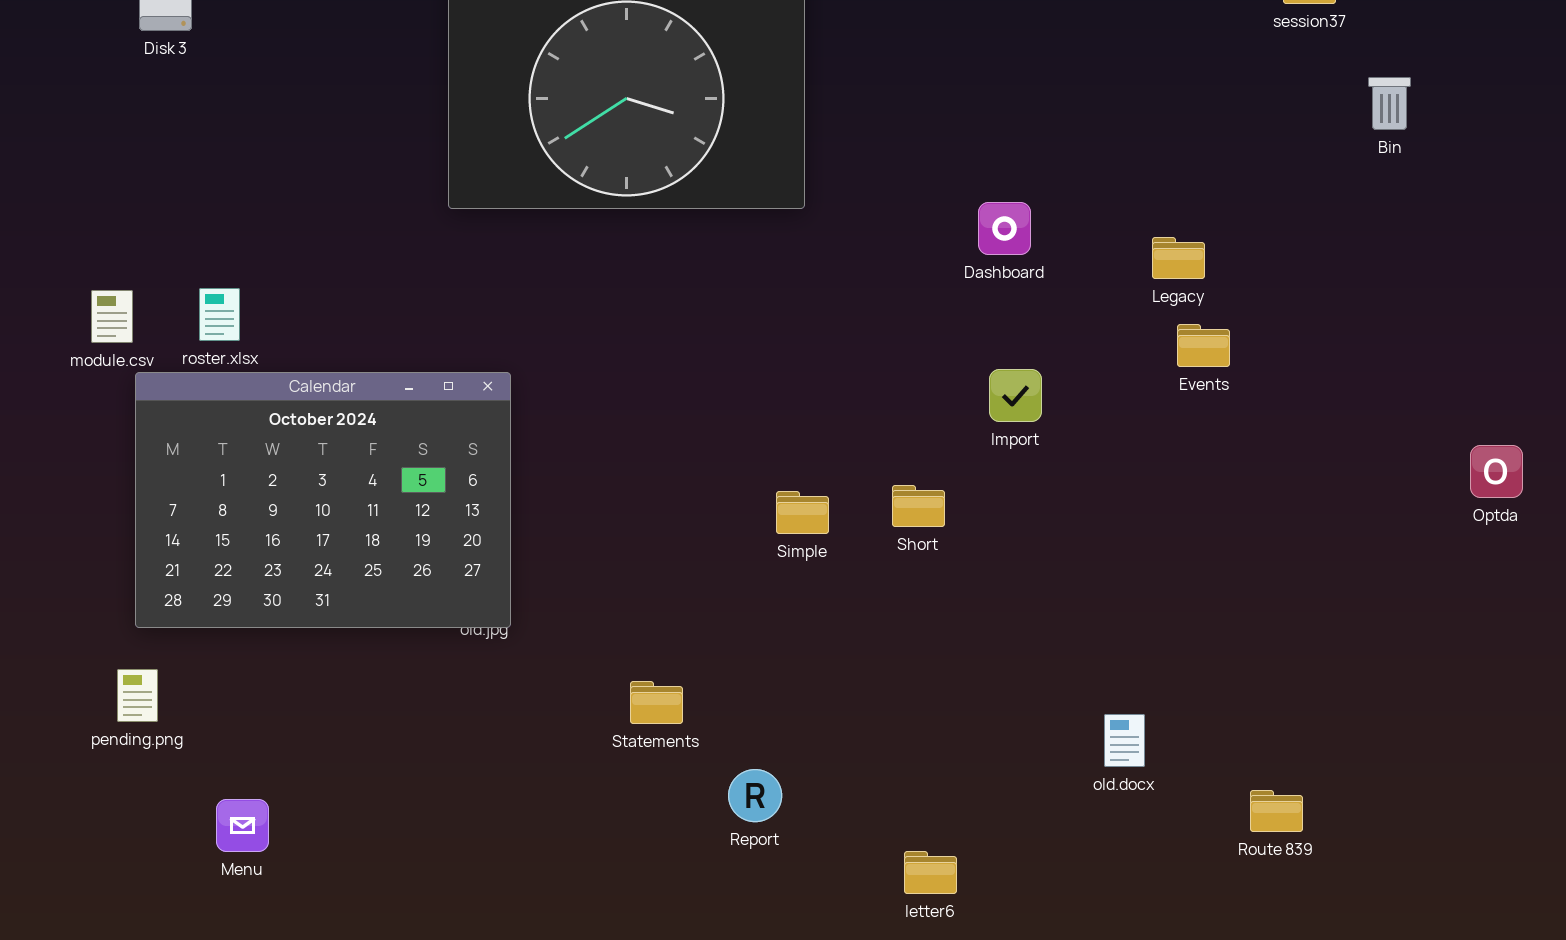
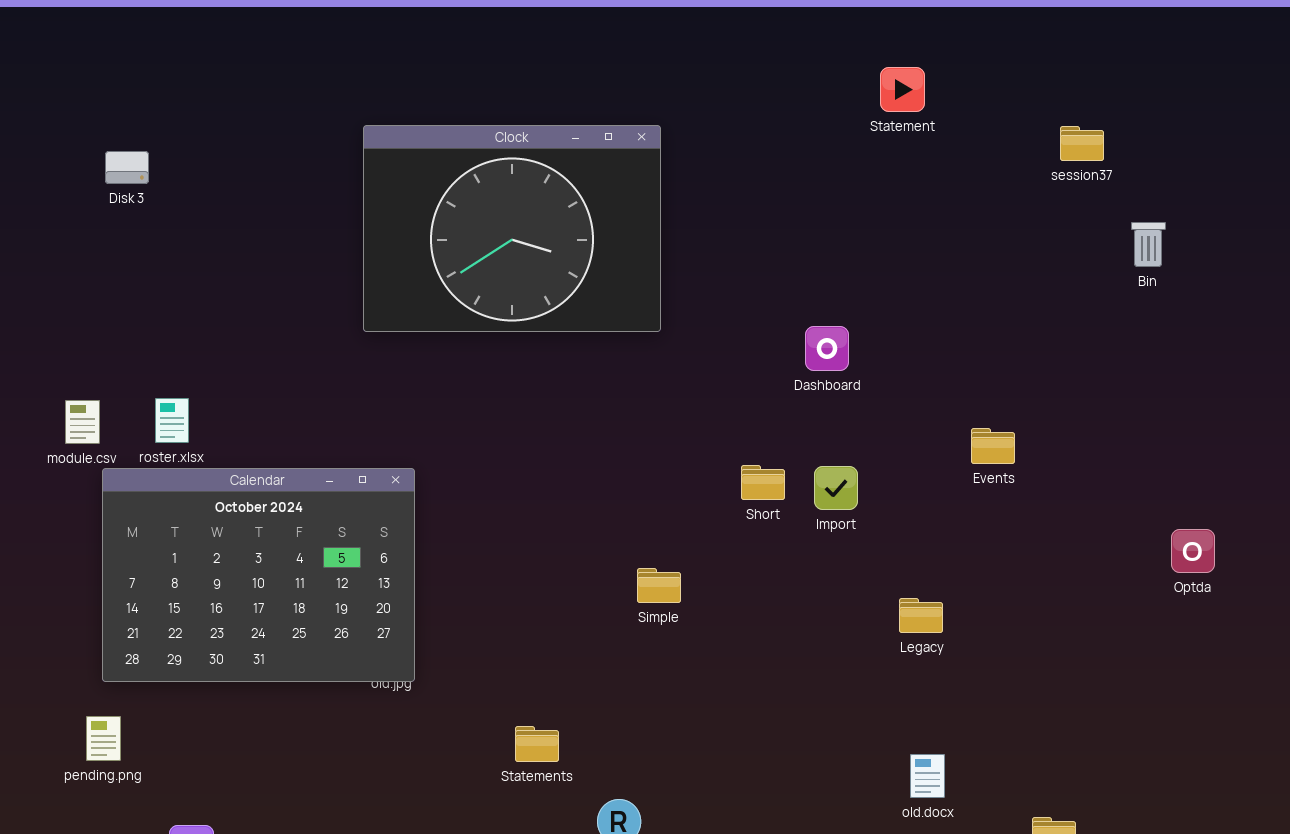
Legacy: [1152,237,1205,279] -> [899,598,943,633], moved
Optda: [1470,445,1523,498] -> [1171,529,1215,573], moved
Short: [892,485,945,527] -> [741,465,785,500], moved

